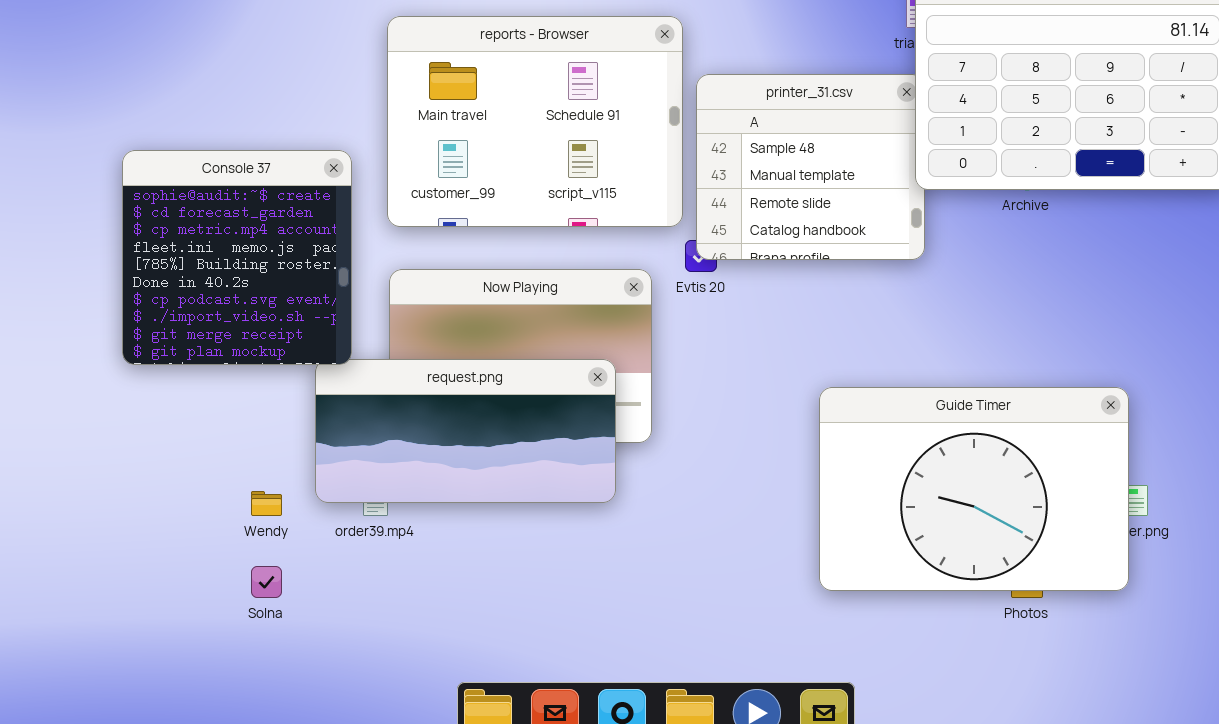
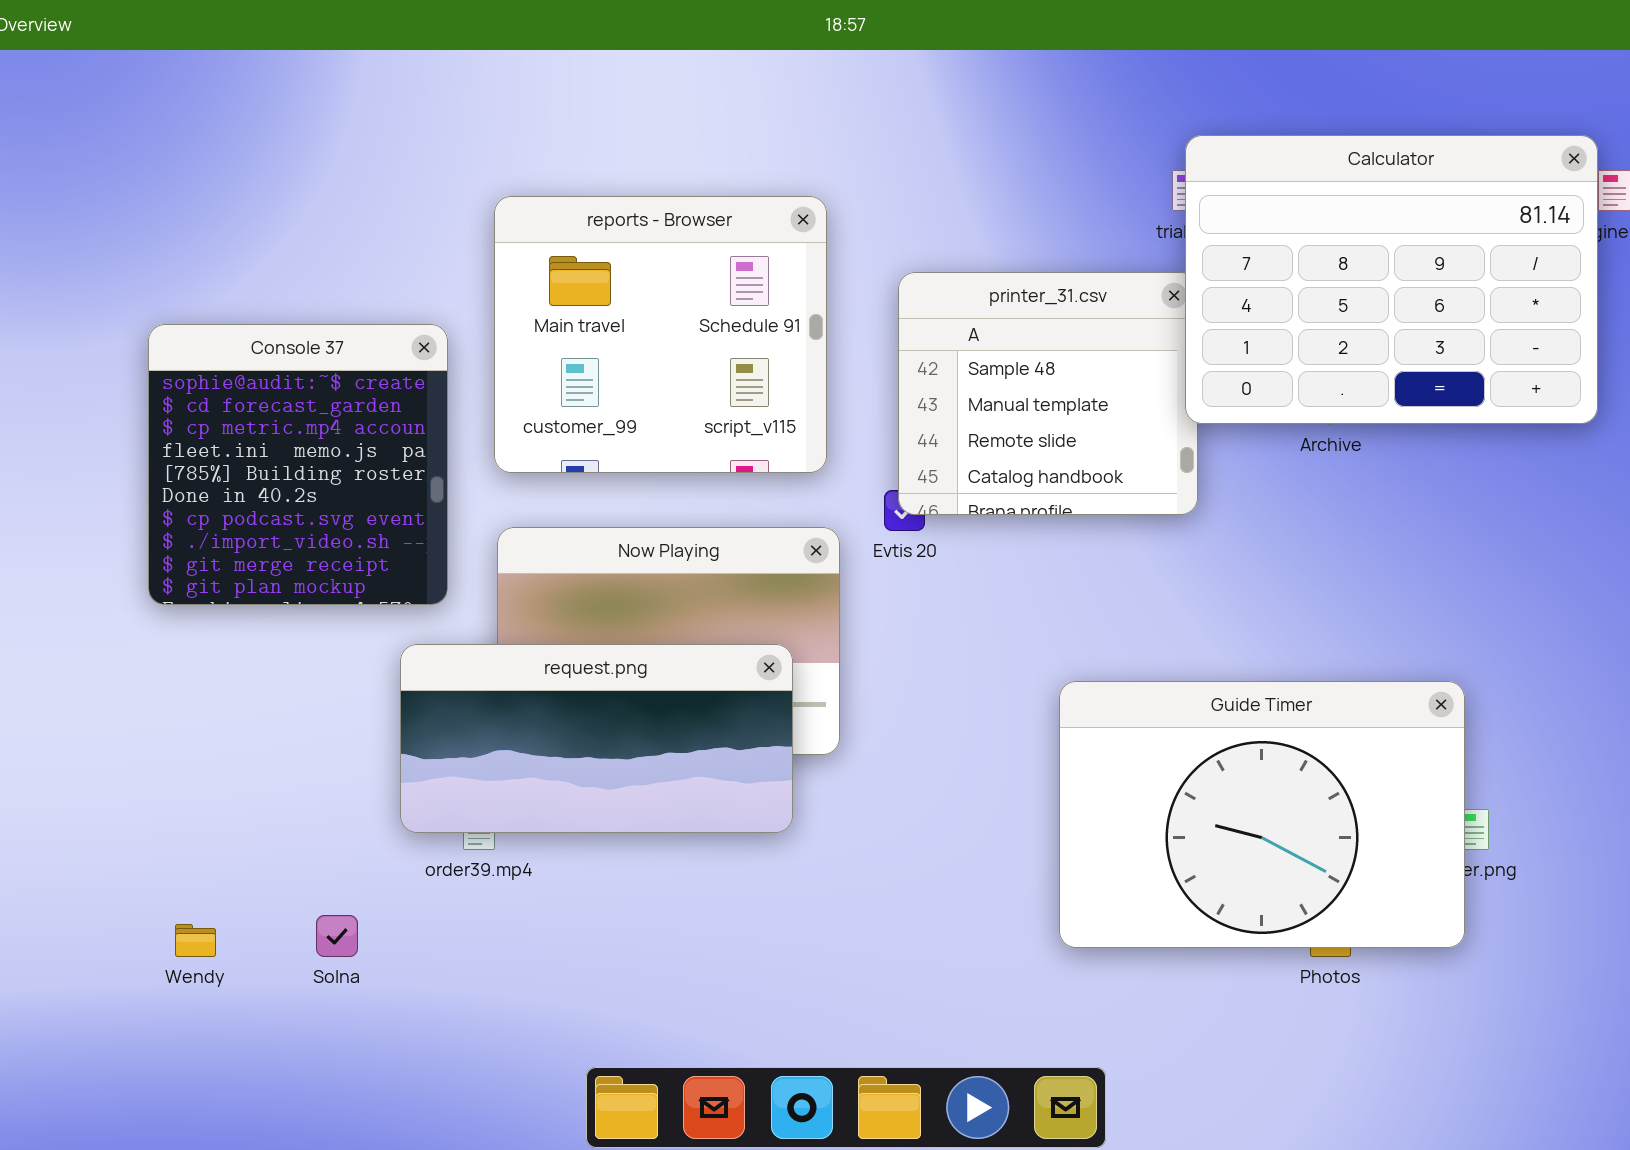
reports - Browser: [387,16,683,227] -> [494,196,827,473], resized
Console 37: [122,150,352,365] -> [148,324,448,605], moved
Wendy: [251,491,282,516] -> [175,924,216,957], moved

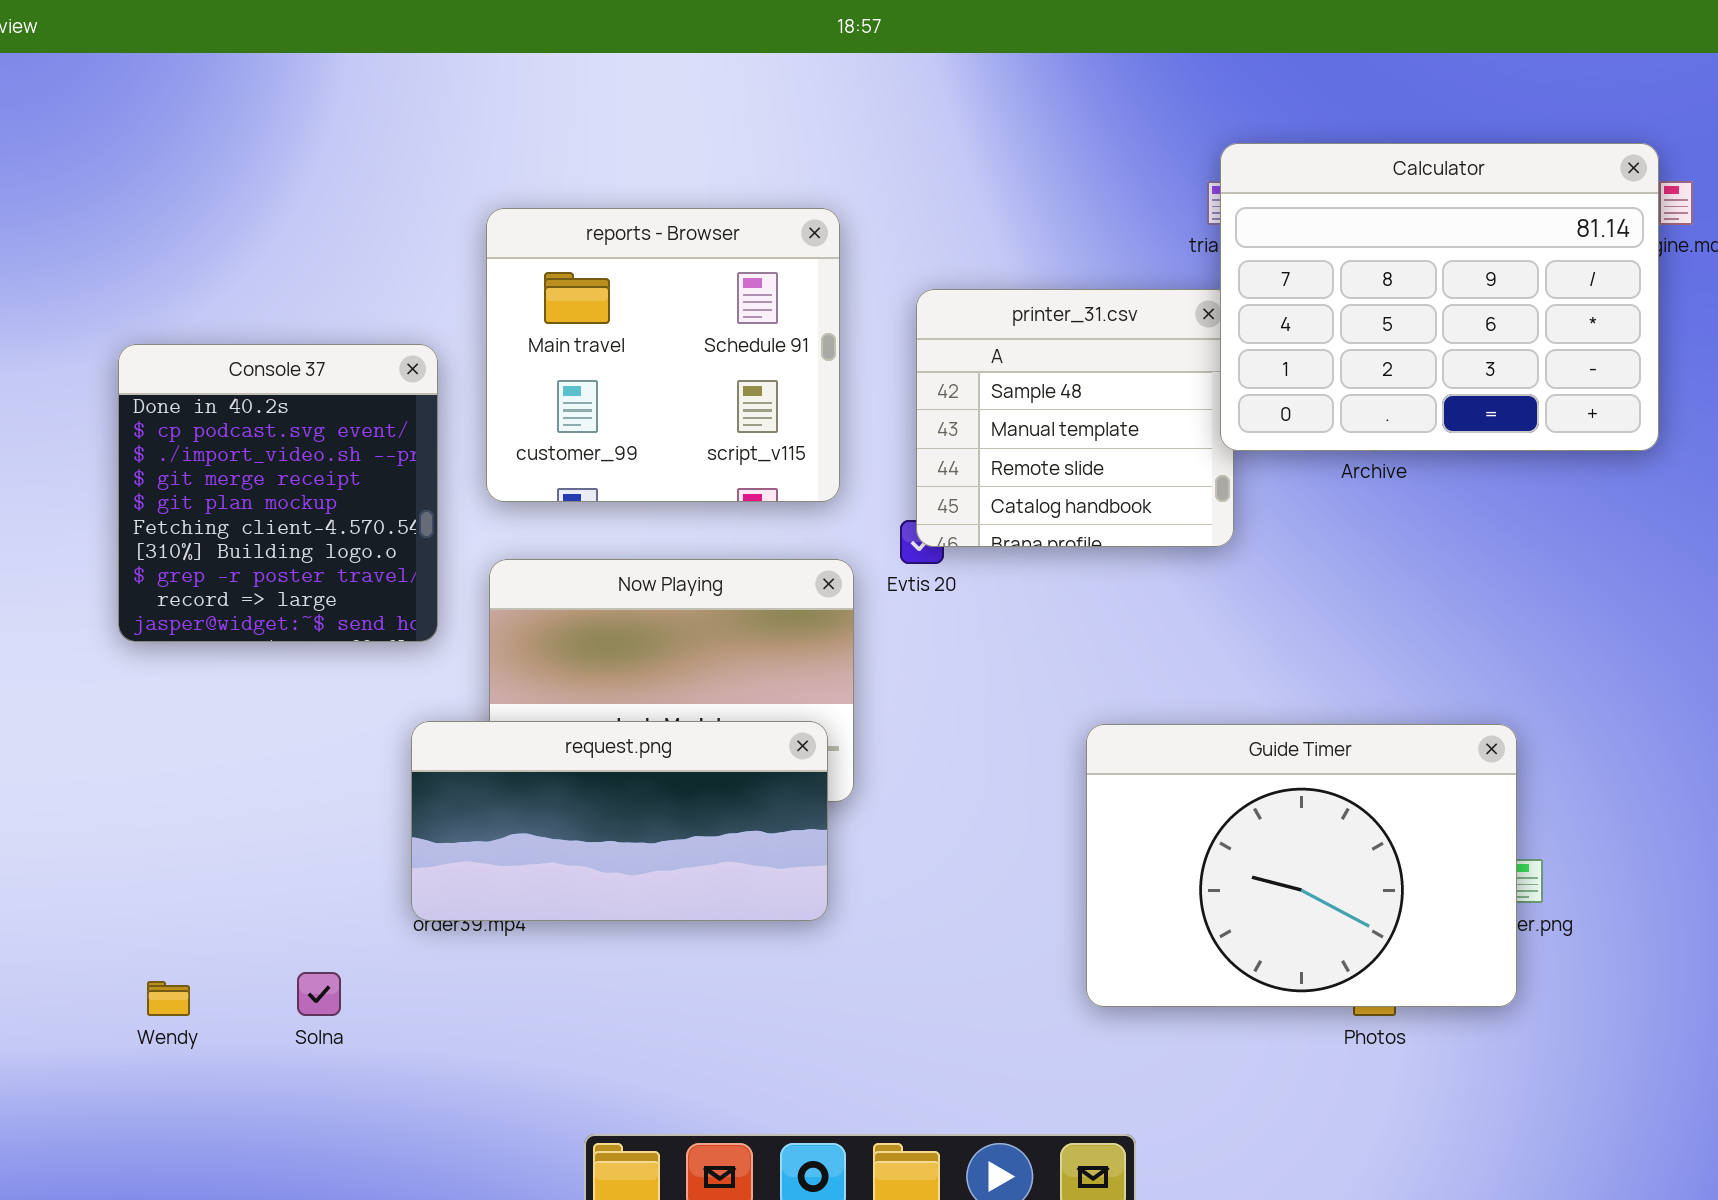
Console 37: [148,324,448,605] -> [118,344,438,642], scrolled down 5 rows
request.png: [400,644,793,833] -> [411,721,828,921], moved

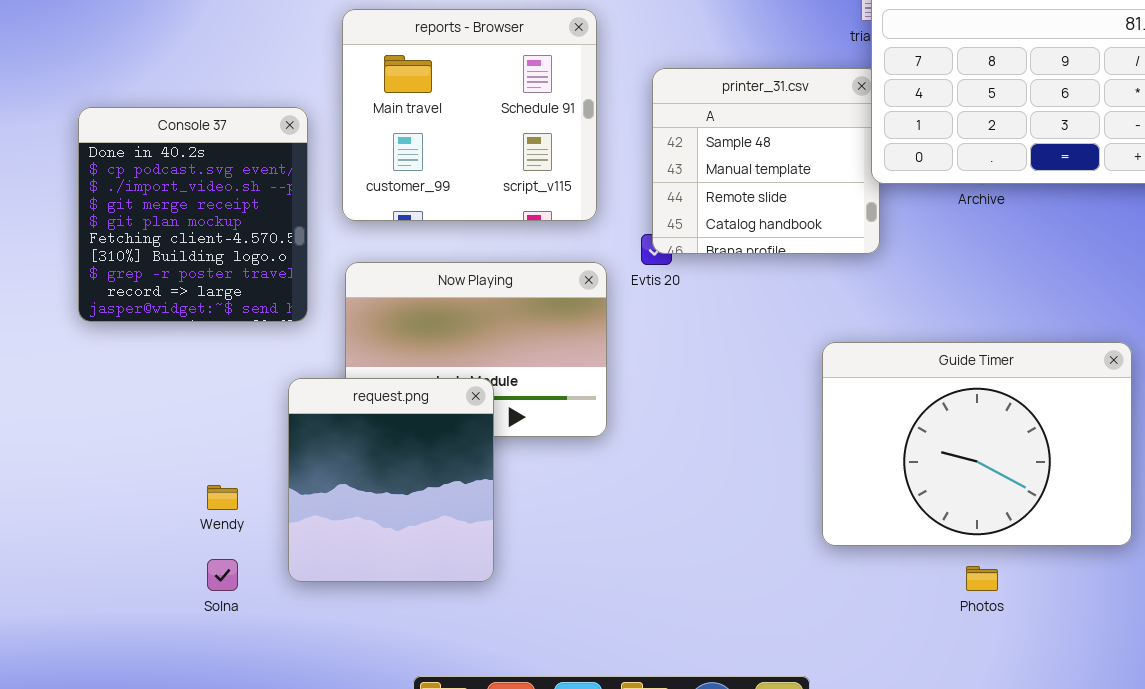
request.png: [411,721,828,921] -> [288,378,494,582], resized
Guide Timer: [1086,724,1517,1007] -> [822,342,1132,546], moved
Wendy: [147,981,190,1016] -> [207,485,238,510], moved

